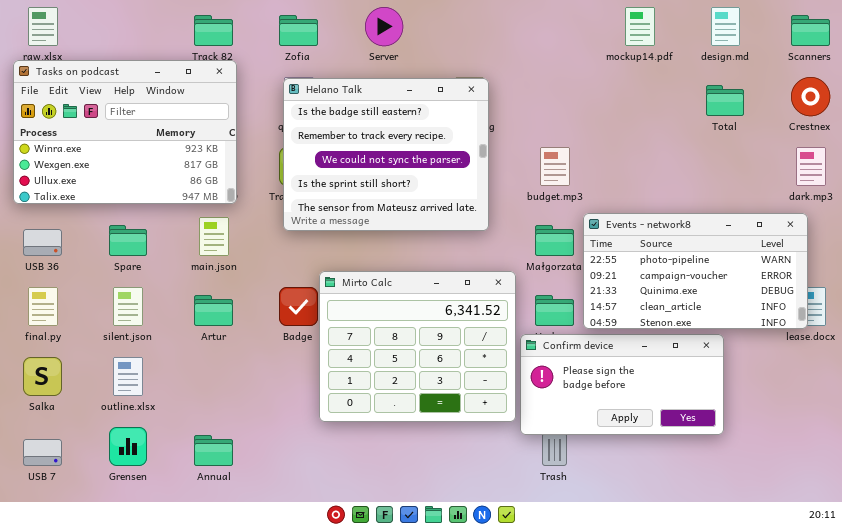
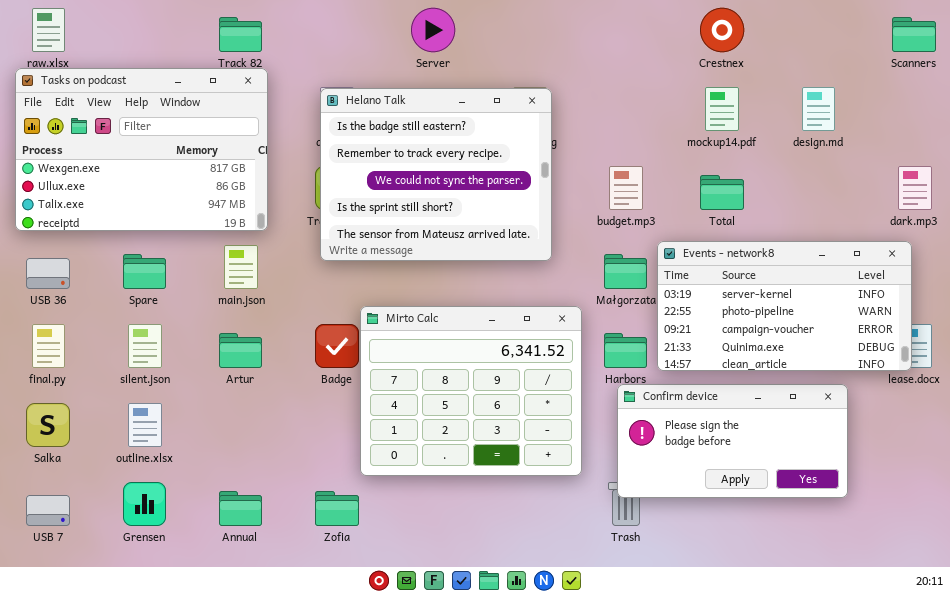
mockup14.pdf: [625,7,655,46] -> [705,87,739,131], moved
design.md: [711,7,740,46] -> [802,87,835,131], moved
Zofia: [279,15,318,46] -> [315,491,359,526], moved
Tasks on podcast: [13,60,237,204] -> [15,68,268,231], scrolled down 1 row
Crestnex: [791,77,830,116] -> [700,8,744,52], moved
Total: [706,85,744,116] -> [700,175,744,210], moved
Events - network8: [583,213,808,329] -> [657,241,912,371], scrolled up 1 row
Confirm device: [520,334,724,435] -> [617,384,848,498], moved

